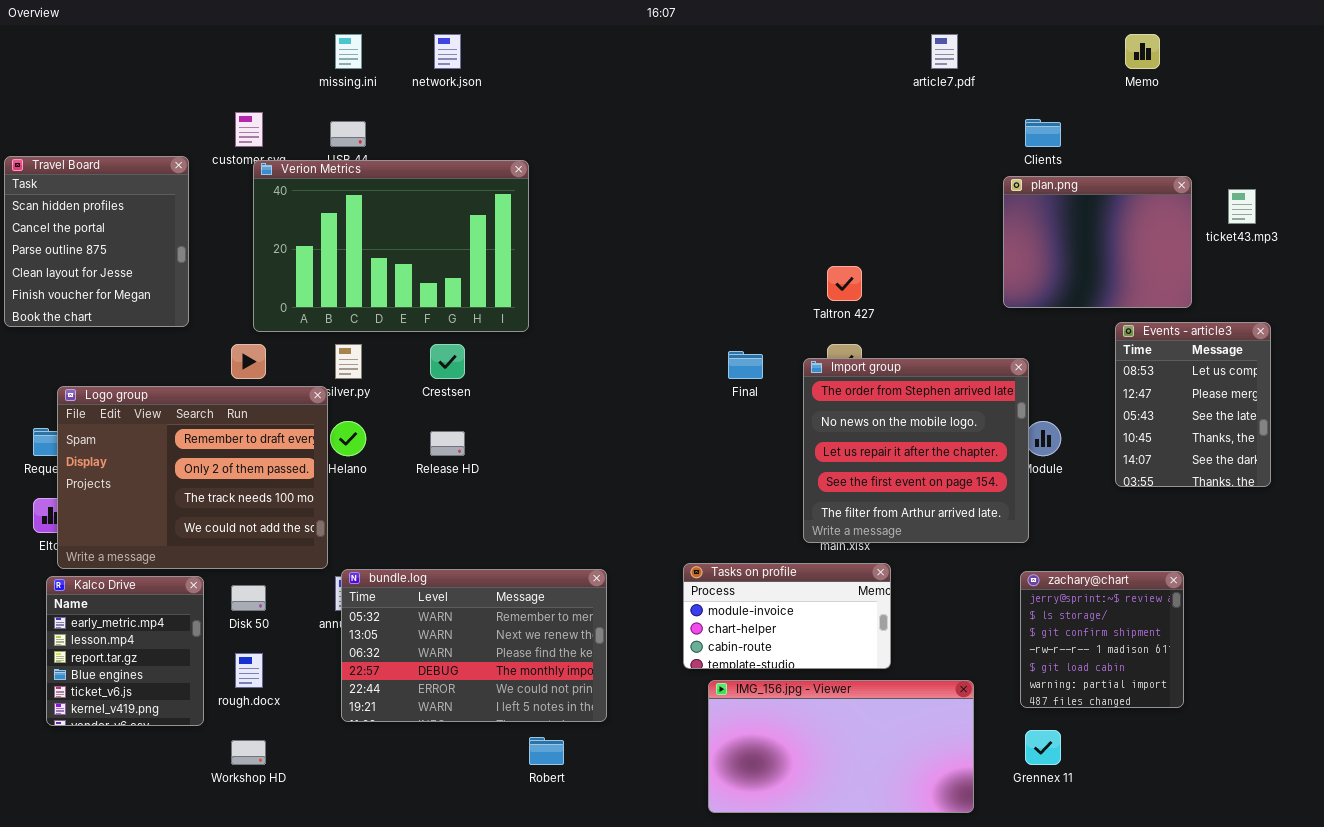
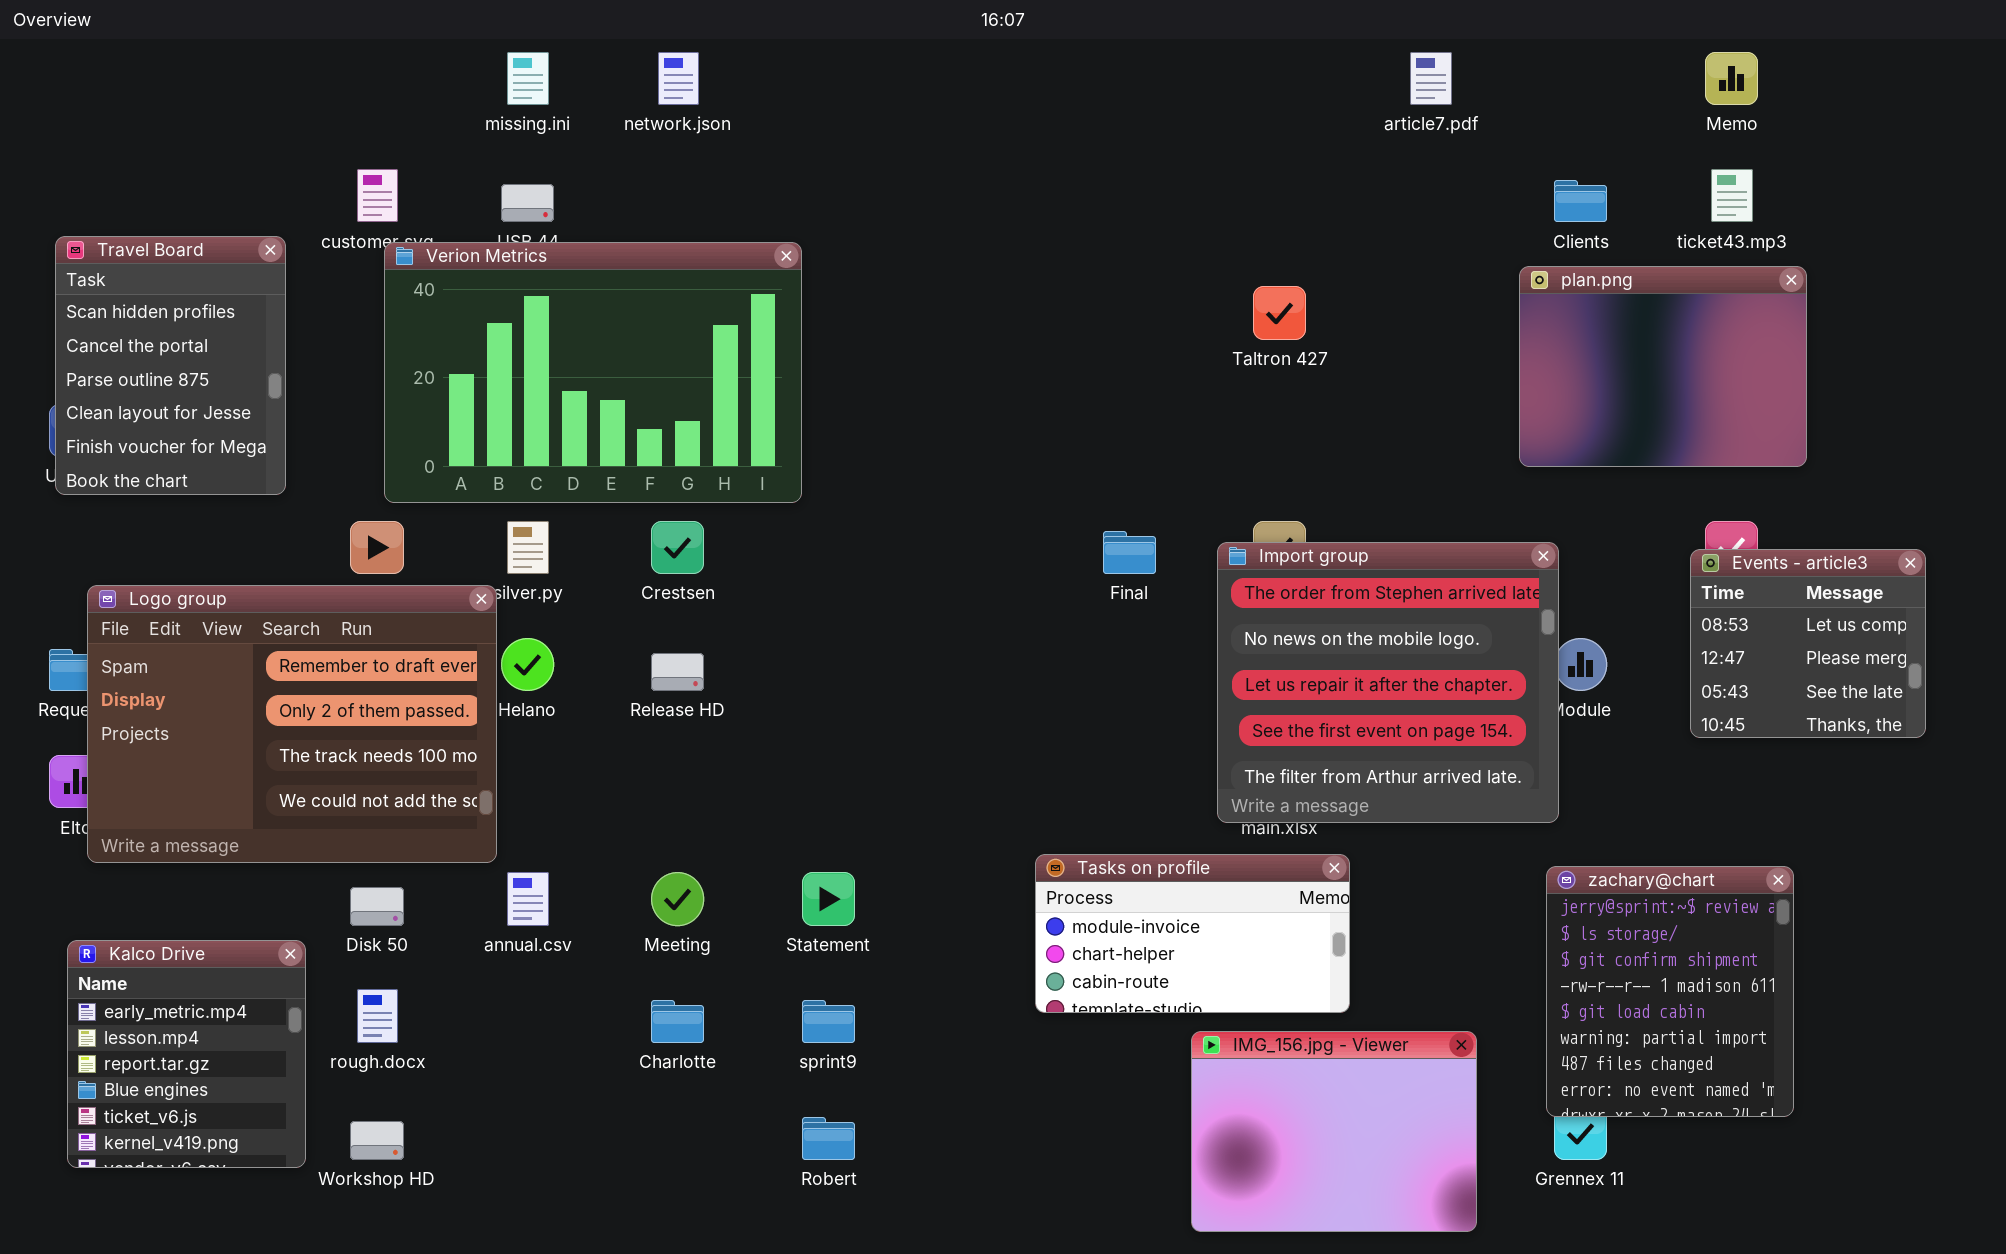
Travel Board: [4,156,189,327] -> [55,236,286,495], resized
ticket43.mp3: [1228,189,1256,224] -> [1711,169,1753,222], moved
Taltron 427: [827,266,862,301] -> [1253,286,1306,340], moved
Events - article3: [1115,322,1271,487] -> [1690,549,1926,738], resized
bundle.log: [341,569,607,722] -> none, closed
zachary@chart: [1020,571,1184,708] -> [1546,866,1794,1117], resized
Kalco Drive: [46,576,204,726] -> [67,940,306,1168], moved
IMG_156.jpg - Viewer: [708,680,974,813] -> [1191,1031,1477,1232], resized

